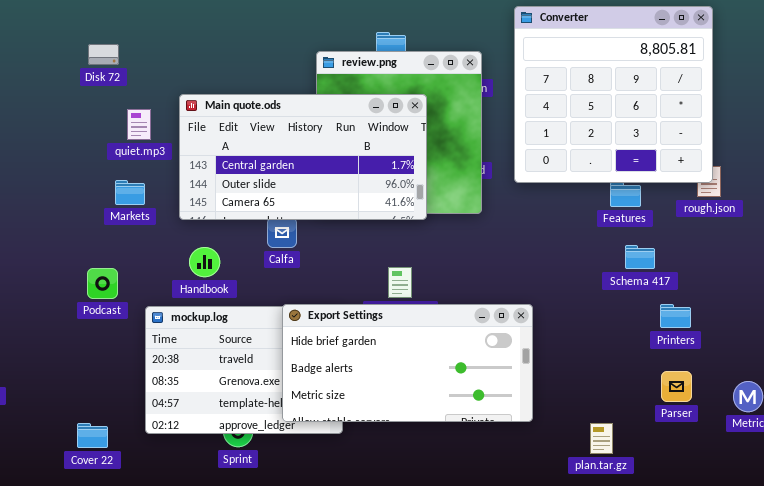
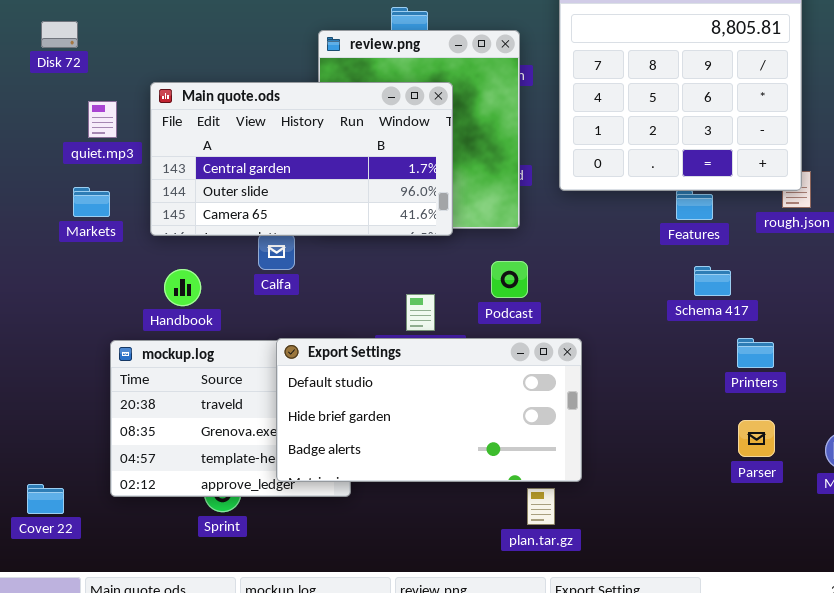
Podcast: [87,268,118,299] -> [491,261,528,298], moved
Export Settings: [282,304,533,422] -> [276,338,582,482], scrolled up 1 row
plan.tar.gz: [590,423,613,454] -> [527,488,555,525], moved

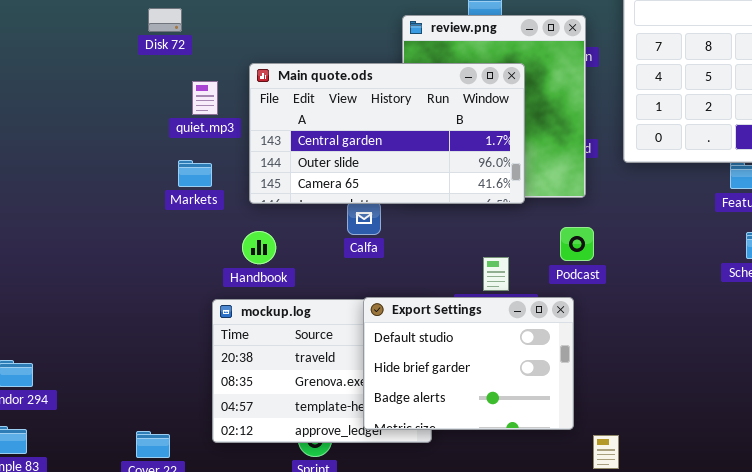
Handbook: [164,269,201,306] -> [242,231,276,264], moved
Export Settings: [276,338,582,482] -> [363,297,574,430], resized

